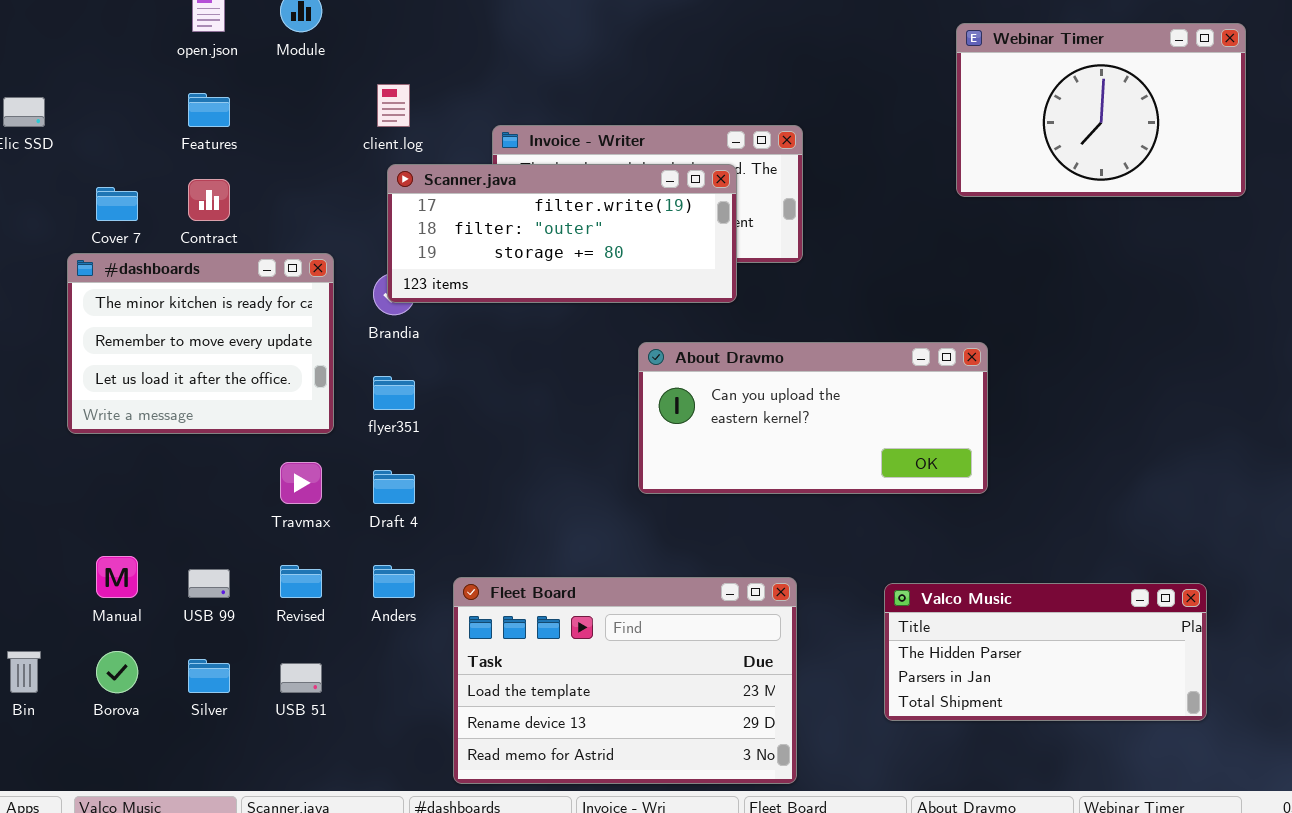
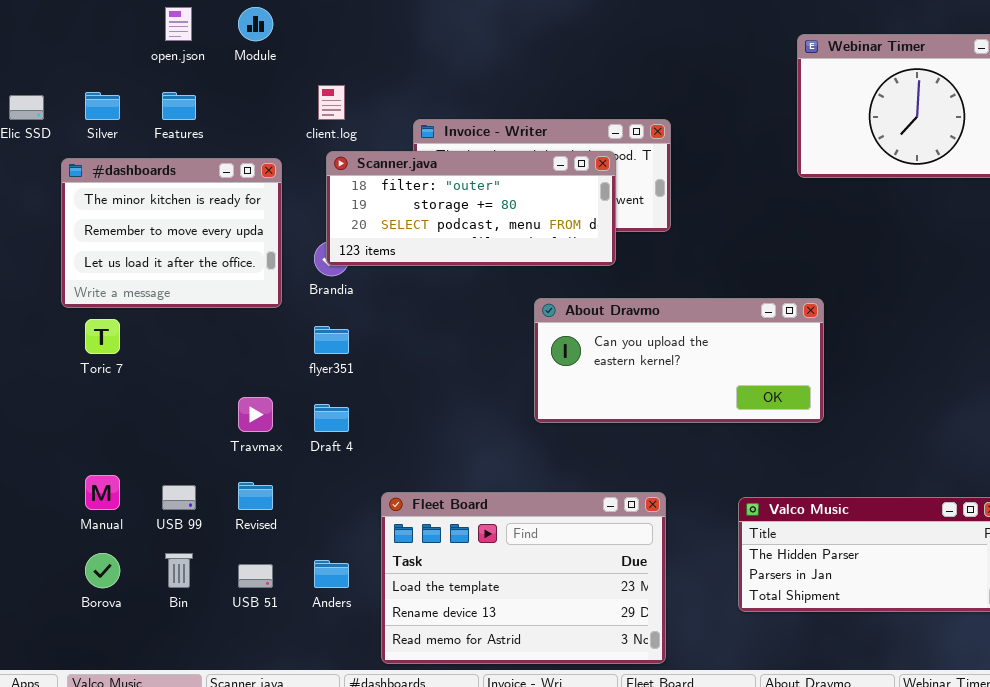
Scanner.java: [387,164,737,303] -> [326,151,616,266], scrolled down 1 row
#dashboards: [67,253,334,434] -> [61,158,282,308], moved
Anders: [373,565,415,598] -> [314,560,349,588], moved
Bin: [7,651,41,693] -> [165,553,193,588], moved
Silver: [188,659,230,693] -> [85,92,120,120], moved

